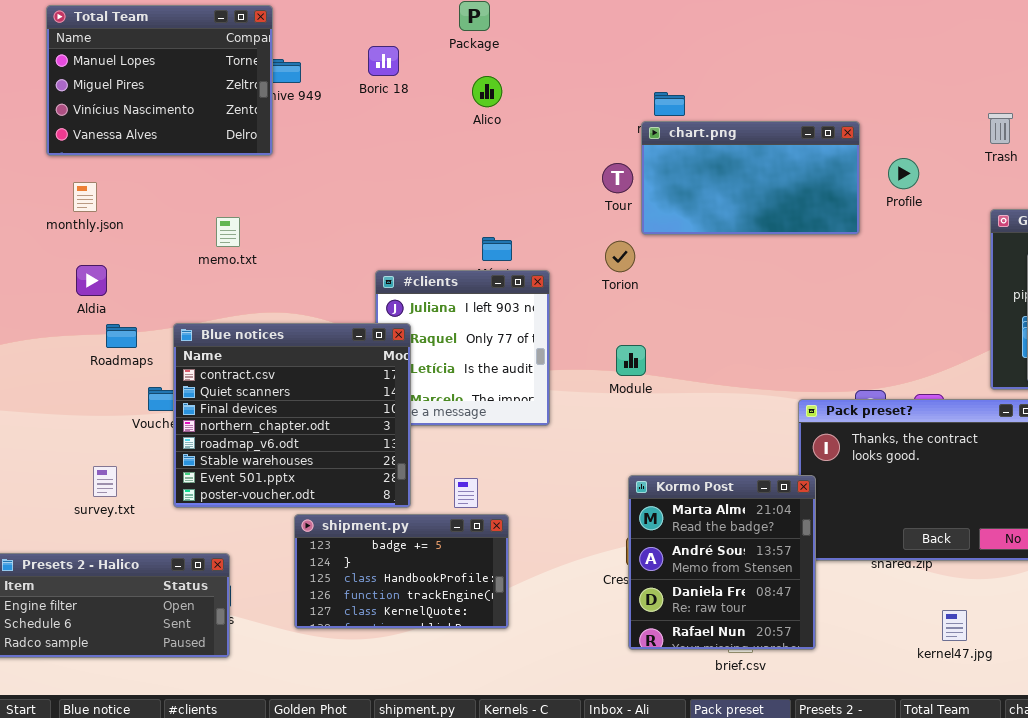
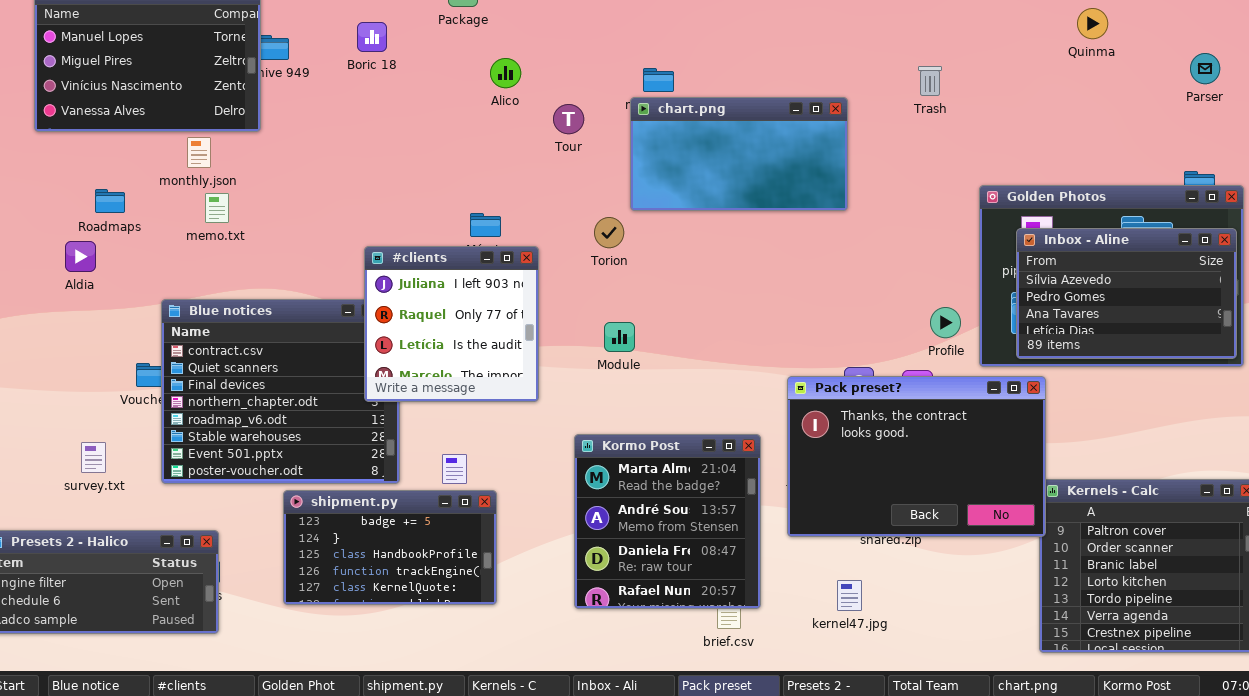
Alico: [472,76,502,107] -> [490,58,521,88], moved
Trash: [988,113,1013,144] -> [918,66,942,96], moved
Profile: [888,158,919,189] -> [930,307,961,338], moved
Tour: [602,163,633,193] -> [553,104,584,134], moved
monthly.json: [73,182,97,212] -> [187,137,211,168], moved
#clients: [375,270,550,426] -> [364,246,539,402], raised
Roadmaps: [106,324,137,348] -> [95,189,125,213], moved
Kormo Post: [628,475,816,650] -> [574,434,761,609], moved
kernel47.jpg: [942,610,967,641] -> [837,580,862,611], moved

